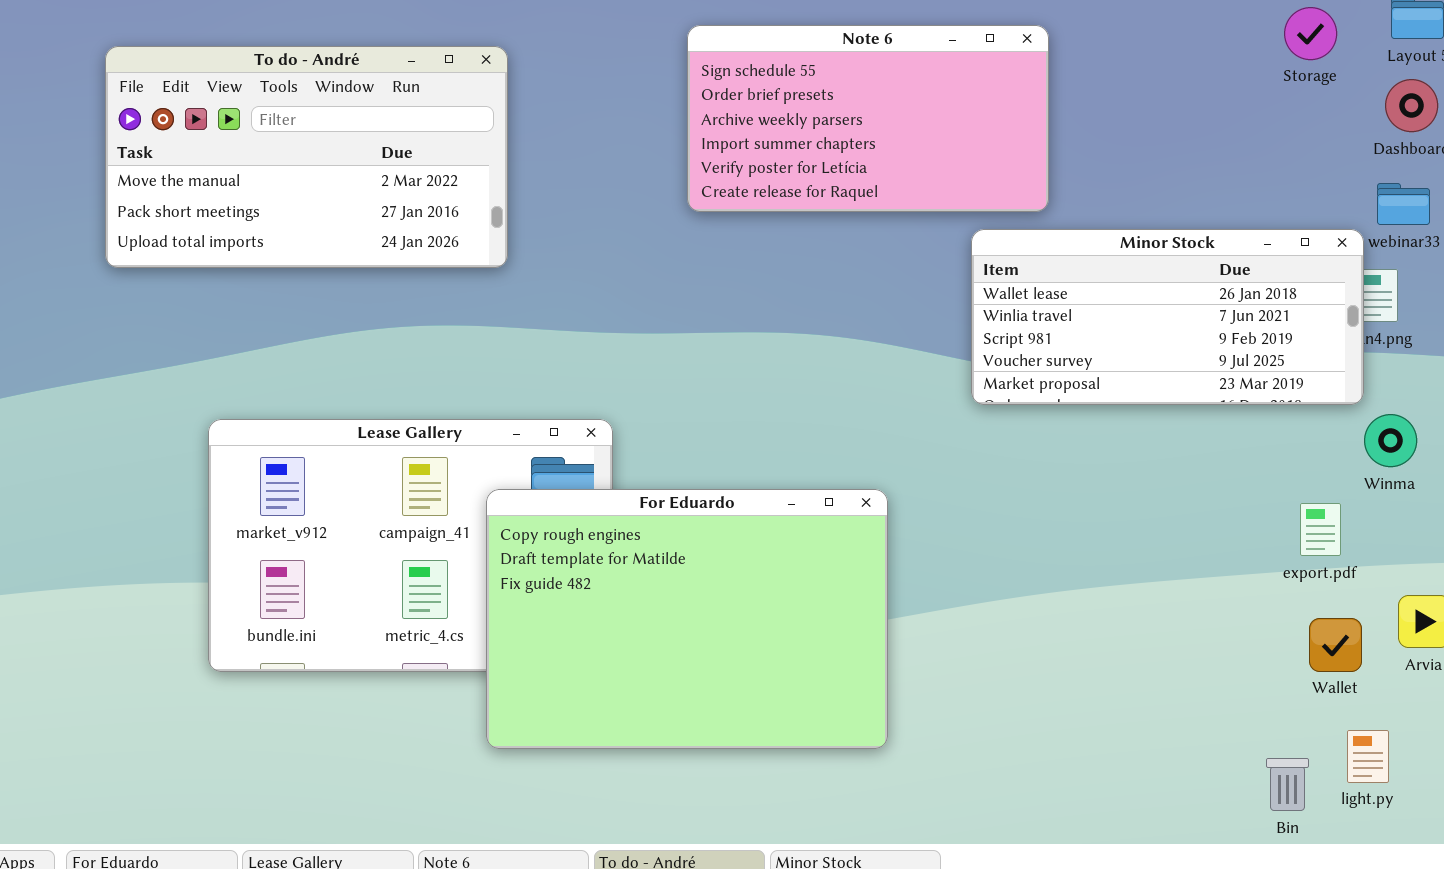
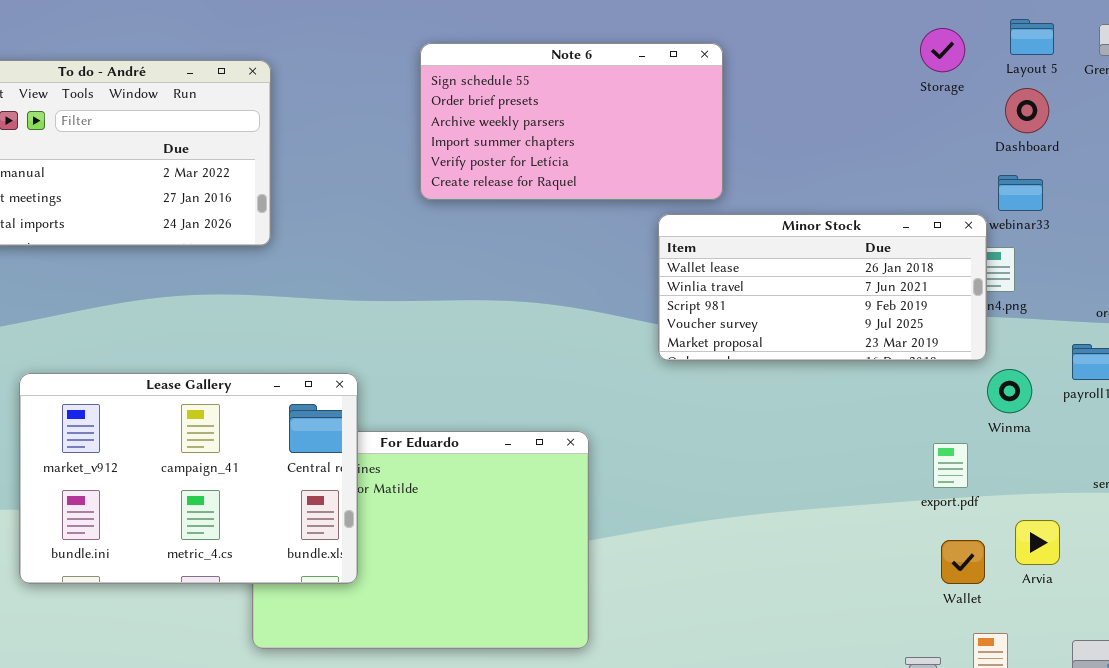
Lease Gallery: [208,419,613,672] -> [19,373,358,584], raised

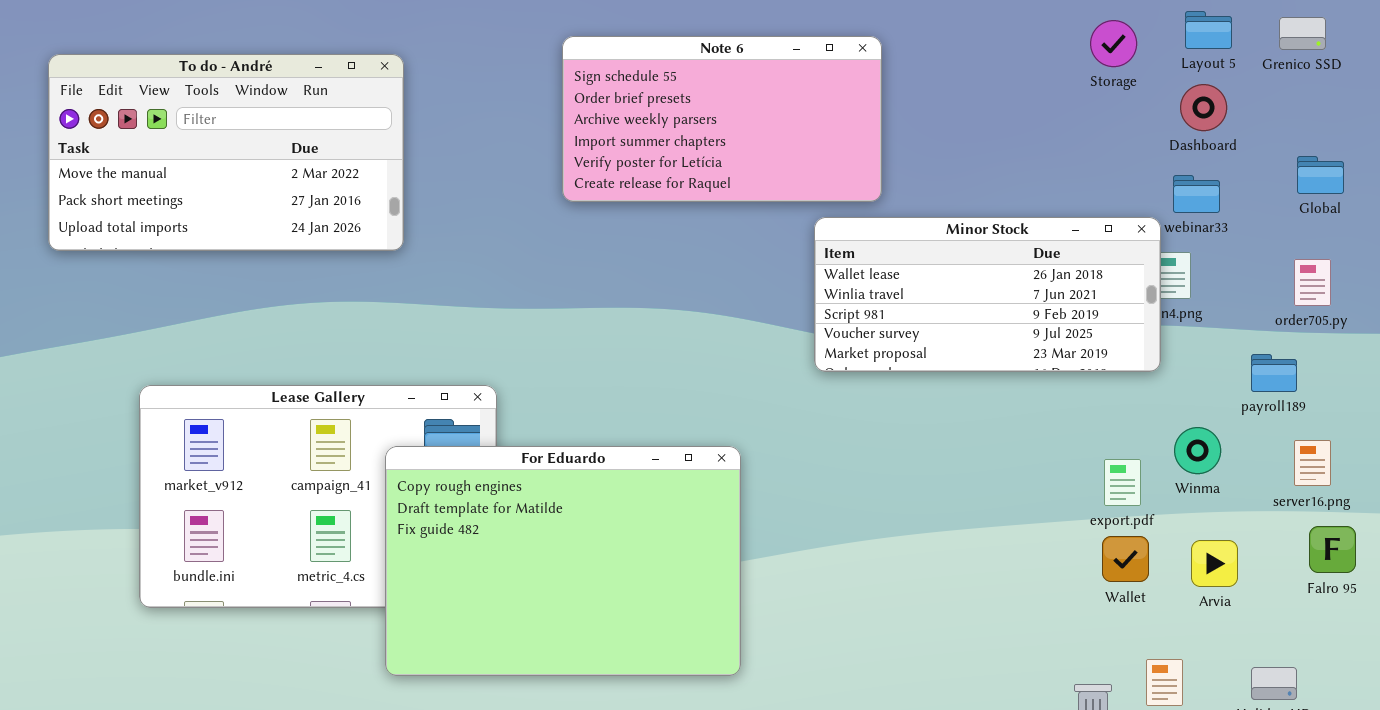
Winma: [987,369,1032,413] -> [1174,427,1221,474], moved
For Eduardo: [252,431,589,649] -> [385,446,741,676], raised
Wallet: [941,540,985,584] -> [1102,536,1149,582], moved

